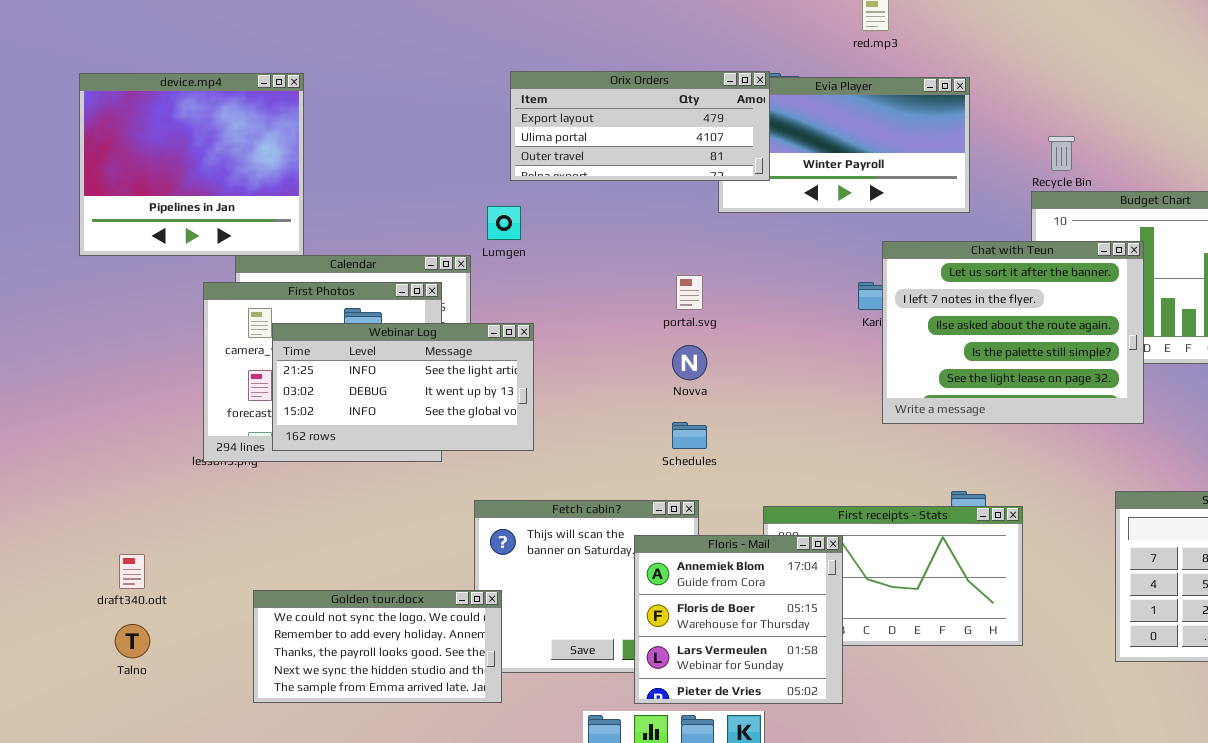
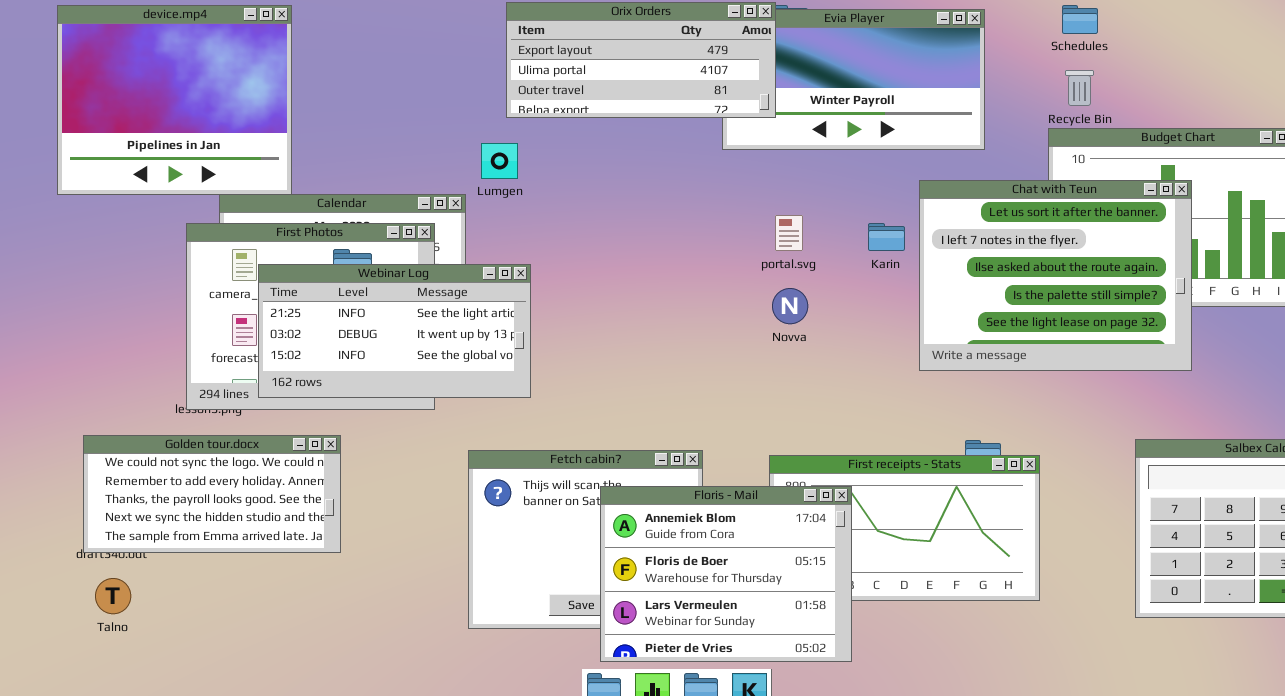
Chat with Teun: [882,241,1144,424] -> [919,180,1192,371], moved
portal.svg: [676,275,703,310] -> [775,215,803,251], moved
Novva: [672,345,707,380] -> [772,288,808,324], moved
Schedules: [672,422,707,449] -> [1062,5,1098,34], moved
Floris - Mail: [634,535,843,704] -> [600,486,852,662], resized
Golden tour.docx: [253,590,502,703] -> [83,435,341,553], moved

